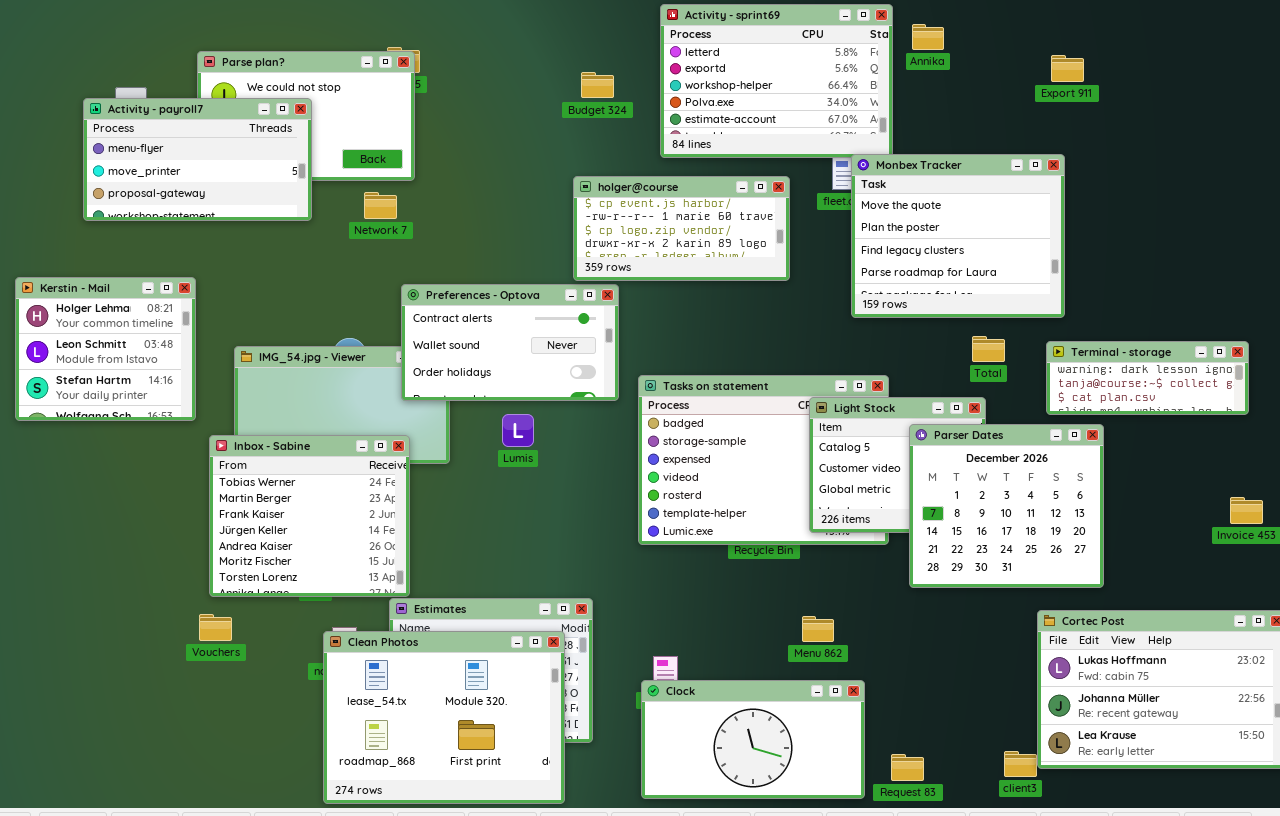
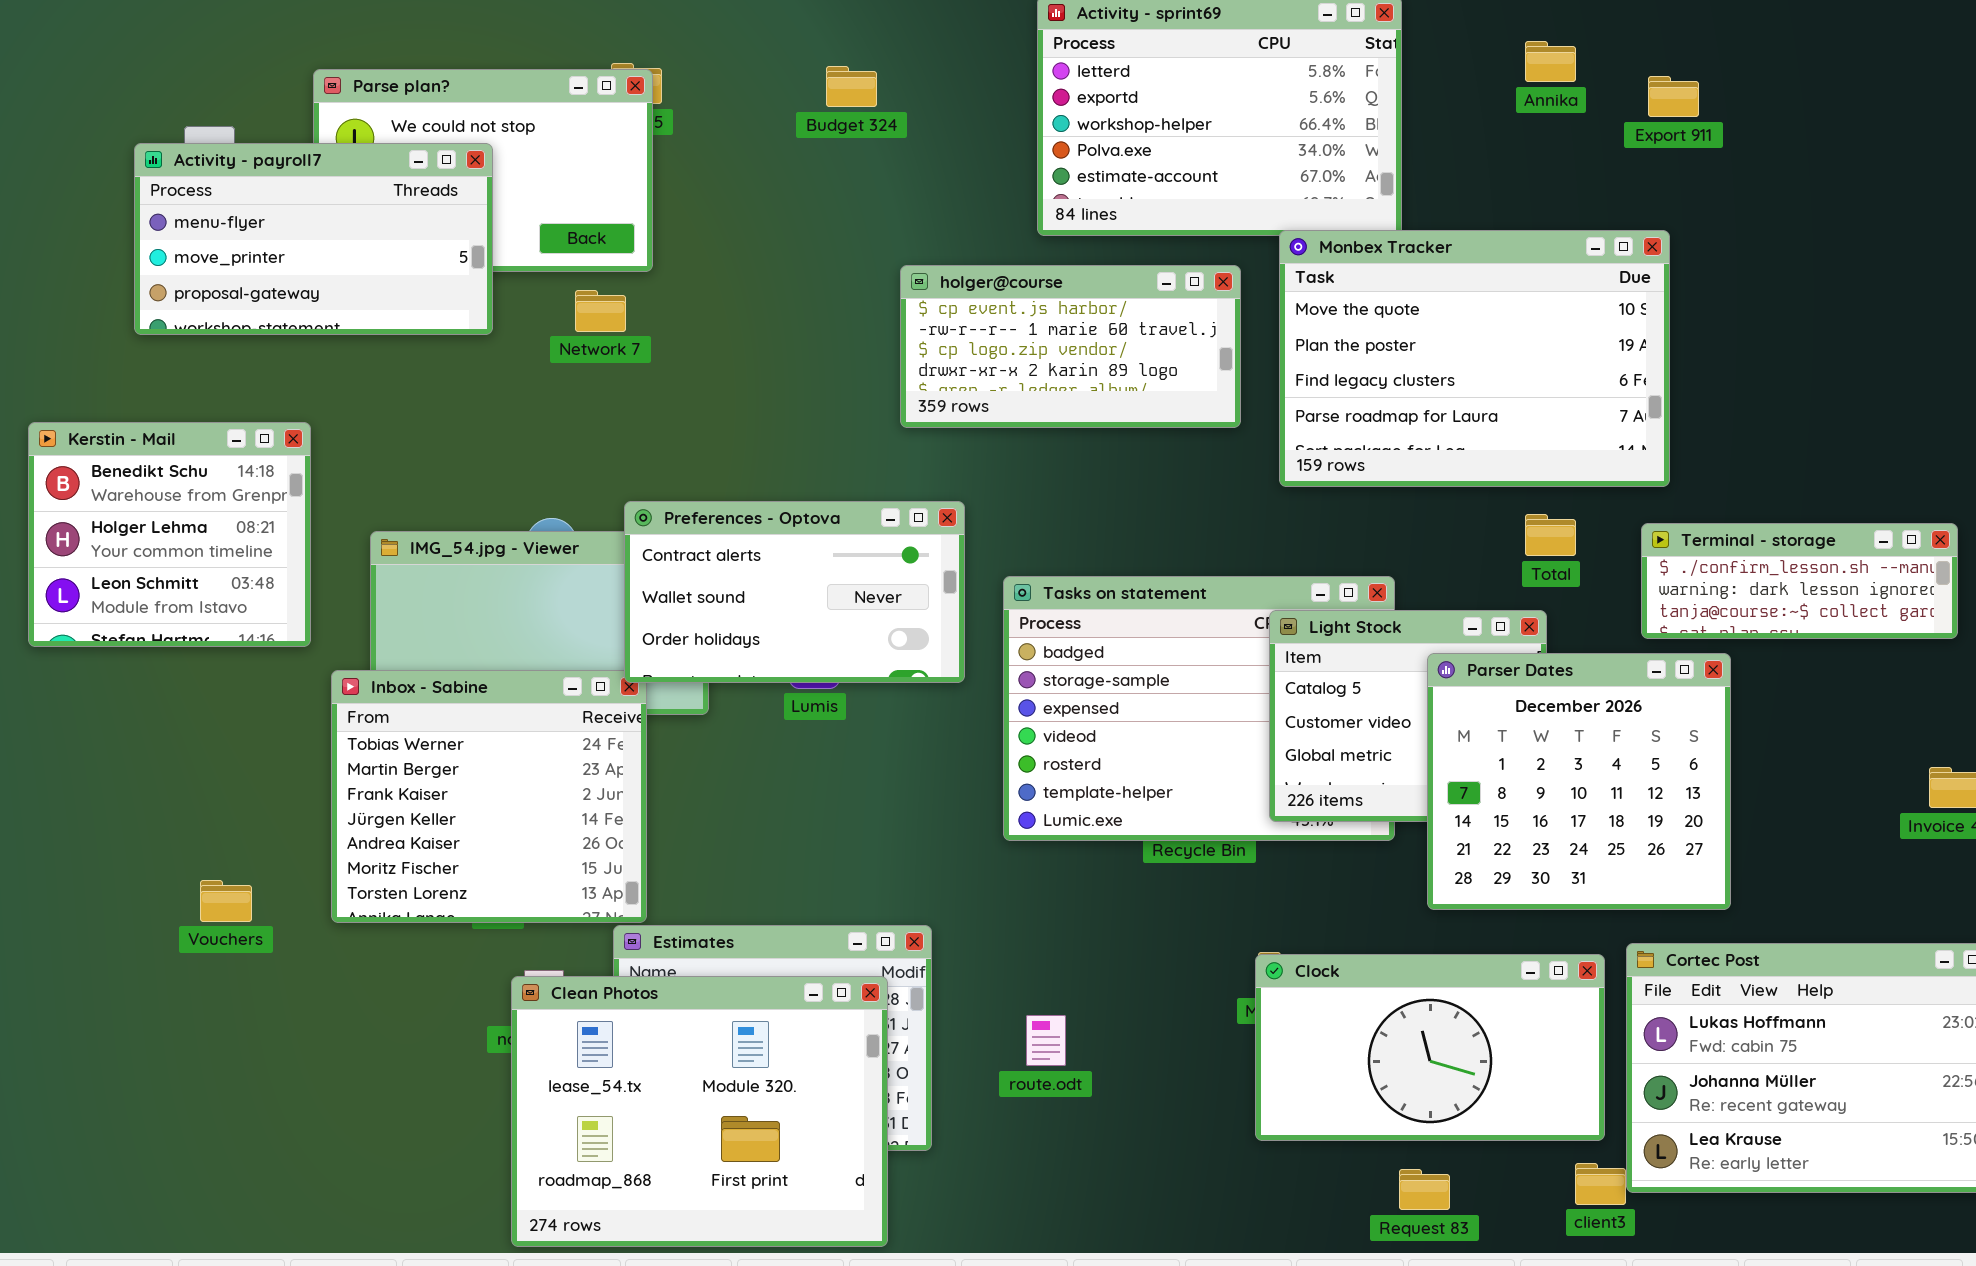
Annika: [912,24,944,50] -> [1525,41,1576,82], moved
Budget 324: [581,72,614,98] -> [826,66,877,107], moved
Monbex Tracker: [851,154,1065,318] -> [1279,230,1670,487], resized
Kerstin - Mail: [15,277,196,421] -> [28,422,311,647], scrolled up 1 row
Preferences - Optova: [401,284,619,401] -> [624,501,965,683], moved
Terminal - storage: [1046,341,1249,415] -> [1641,523,1958,639], scrolled up 1 row
Vouchers: [199,614,232,641] -> [200,880,252,922], moved
Clock: [641,680,865,799] -> [1255,954,1605,1141], moved

